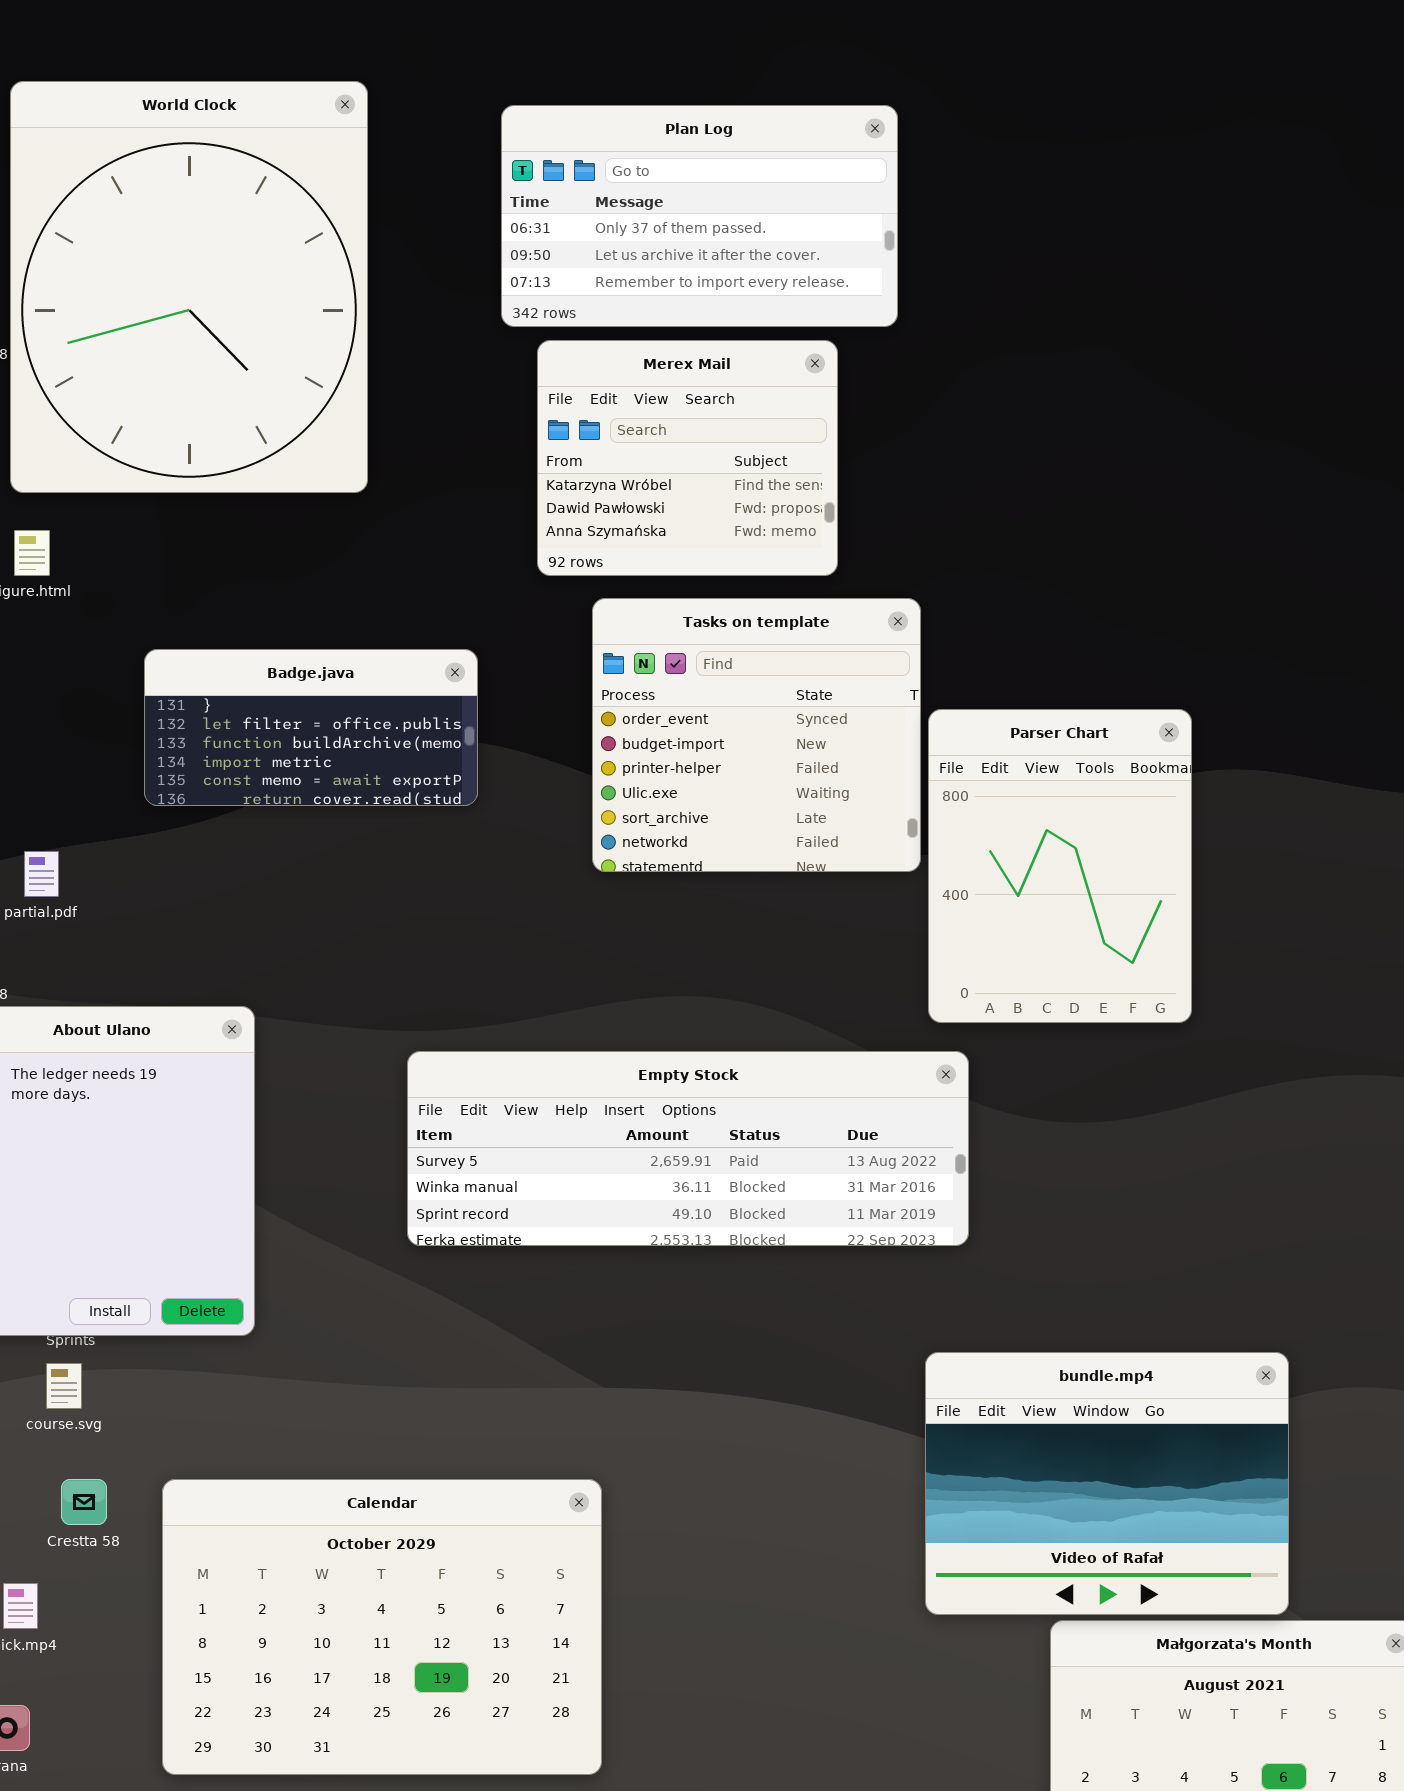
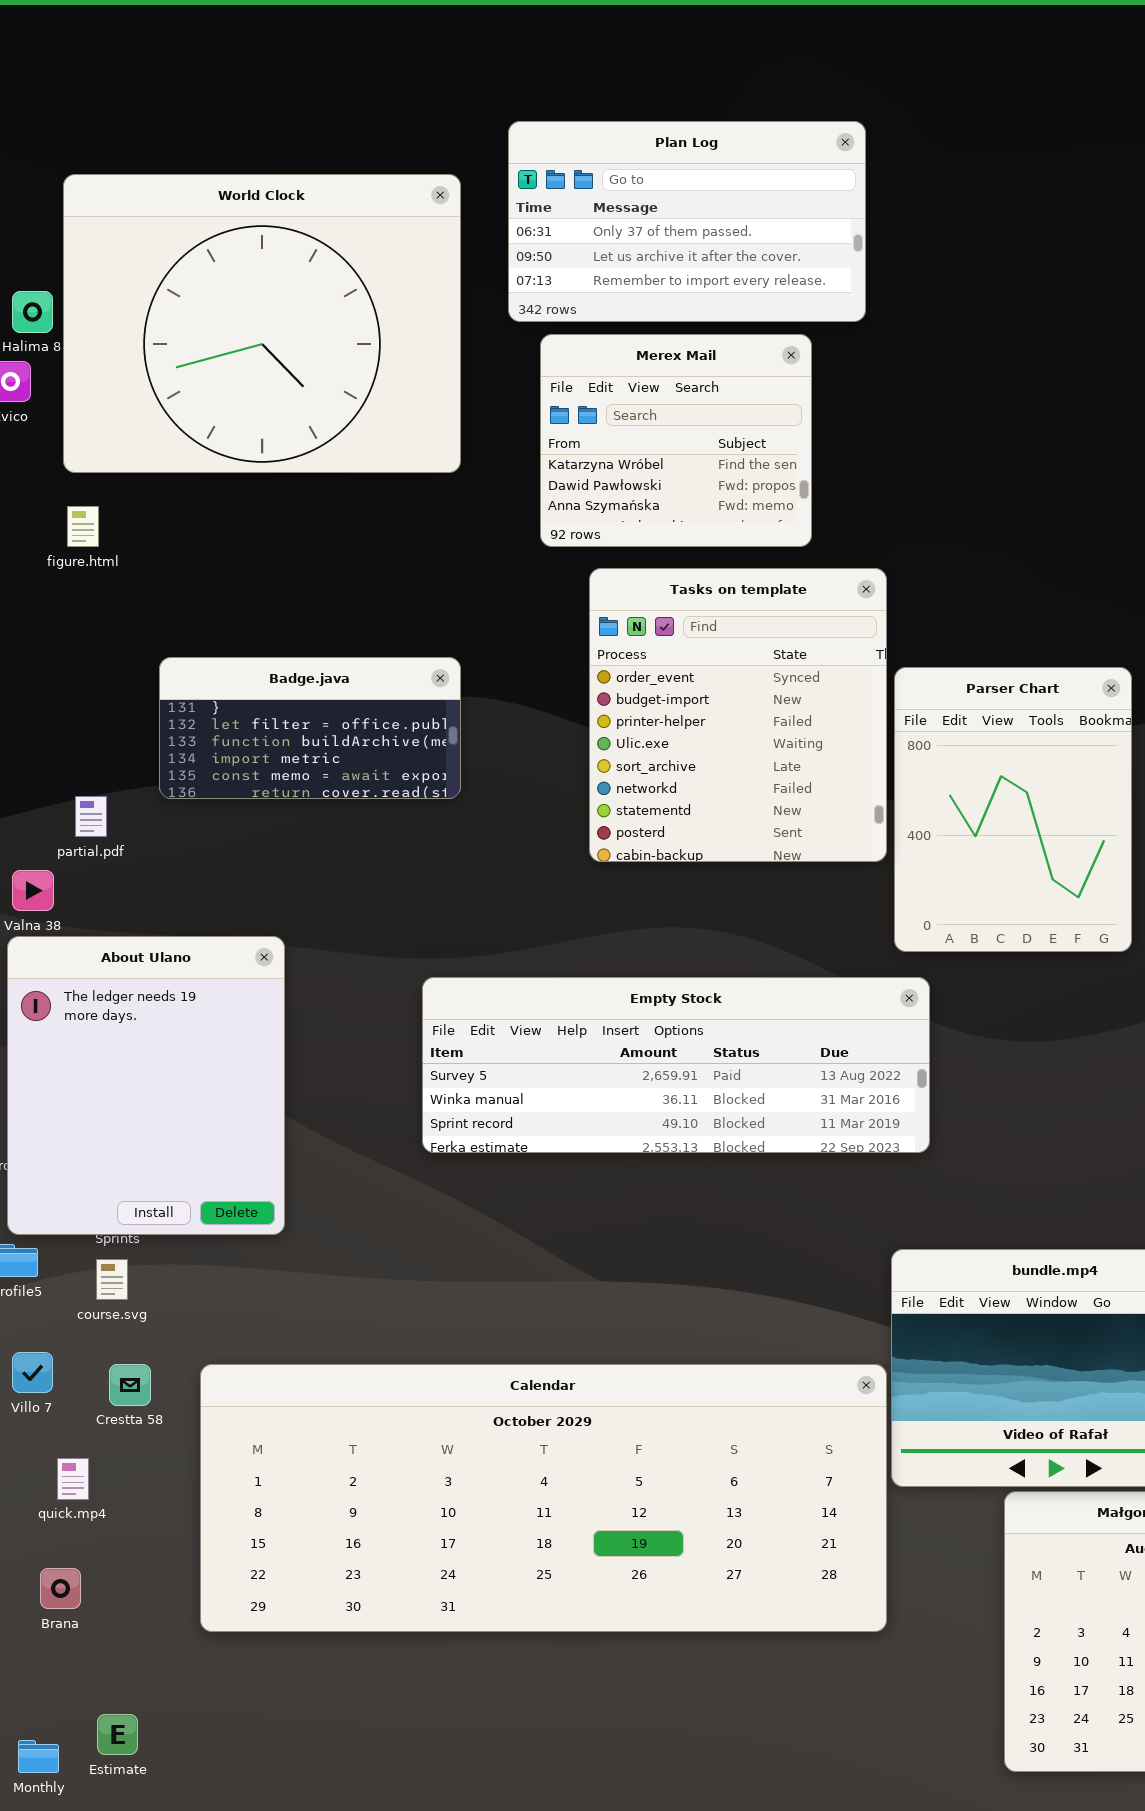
World Clock: [10,81,368,493] -> [63,174,461,473], resized
Tasks on template: [592,598,921,872] -> [589,568,887,862], resized
Badge.java: [144,649,478,806] -> [159,657,461,799], moved
Calendar: [162,1479,602,1775] -> [200,1364,887,1632], resized

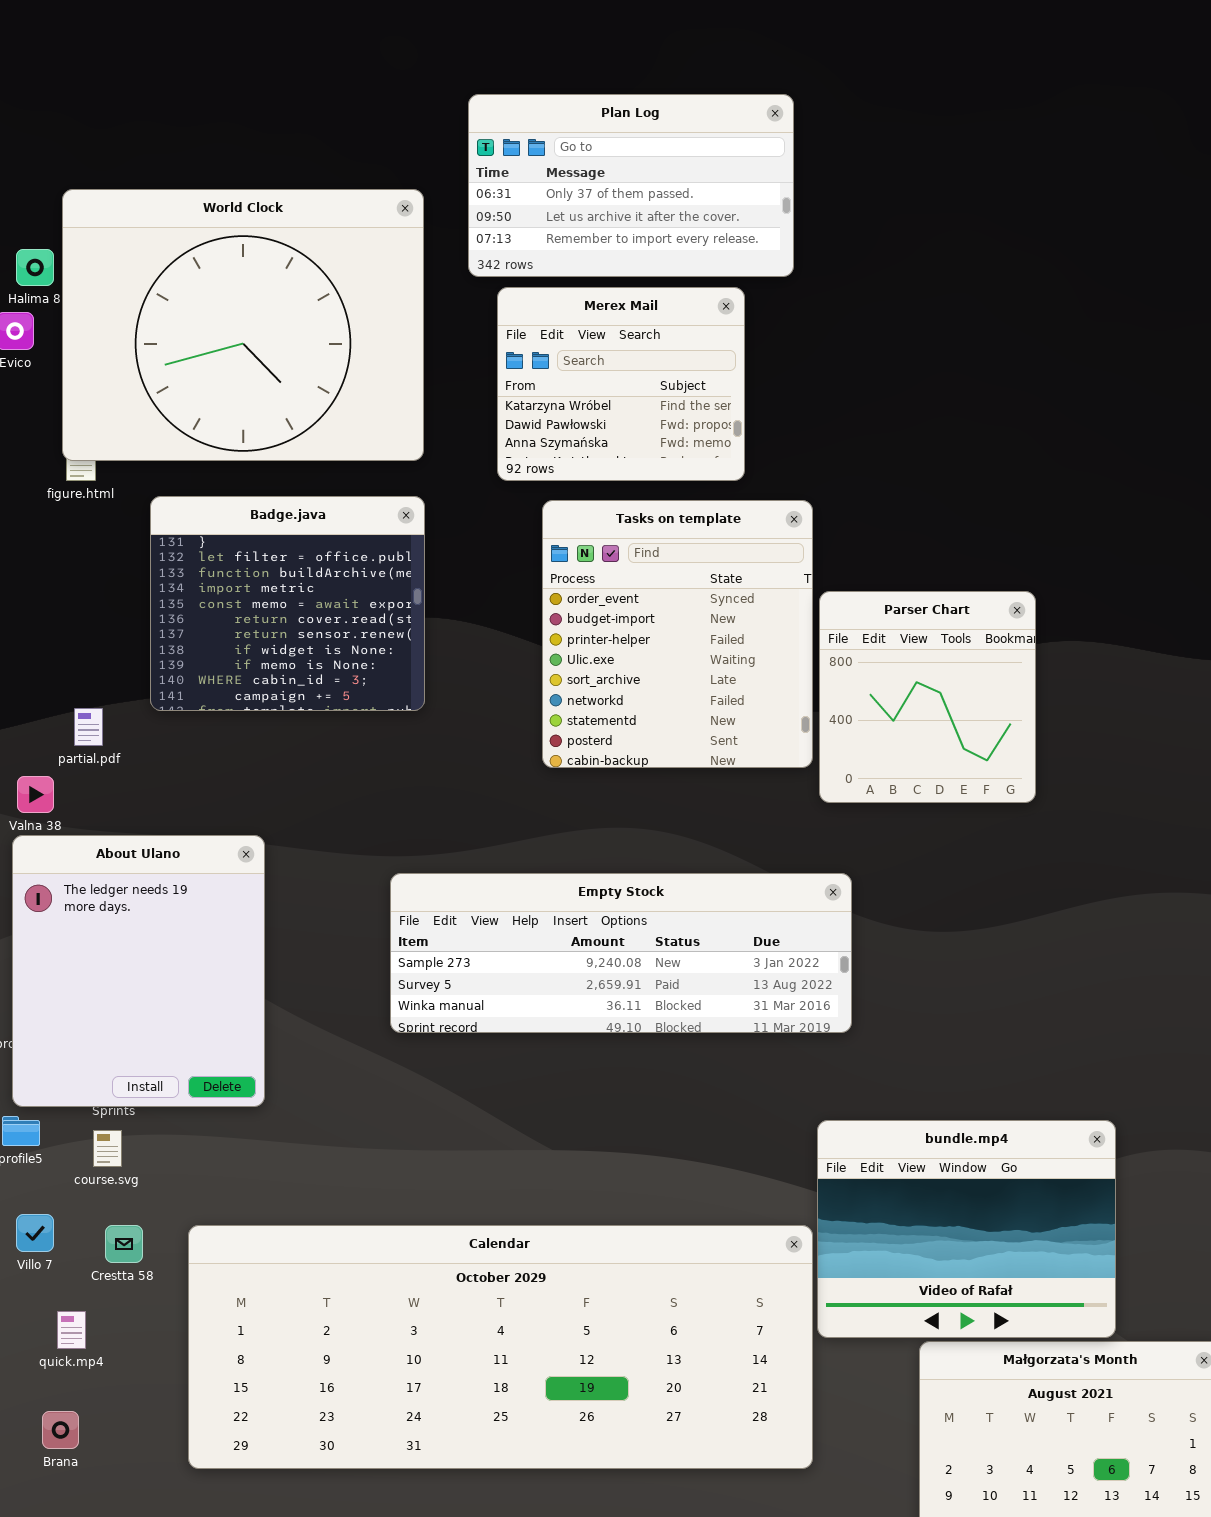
World Clock: [63,174,461,473] -> [62,189,424,461], moved
Badge.java: [159,657,461,799] -> [150,496,425,711], resized
Parser Chart: [894,667,1132,952] -> [819,591,1036,803], resized
Empty Stock: [422,977,930,1153] -> [390,873,852,1033], scrolled up 1 row

